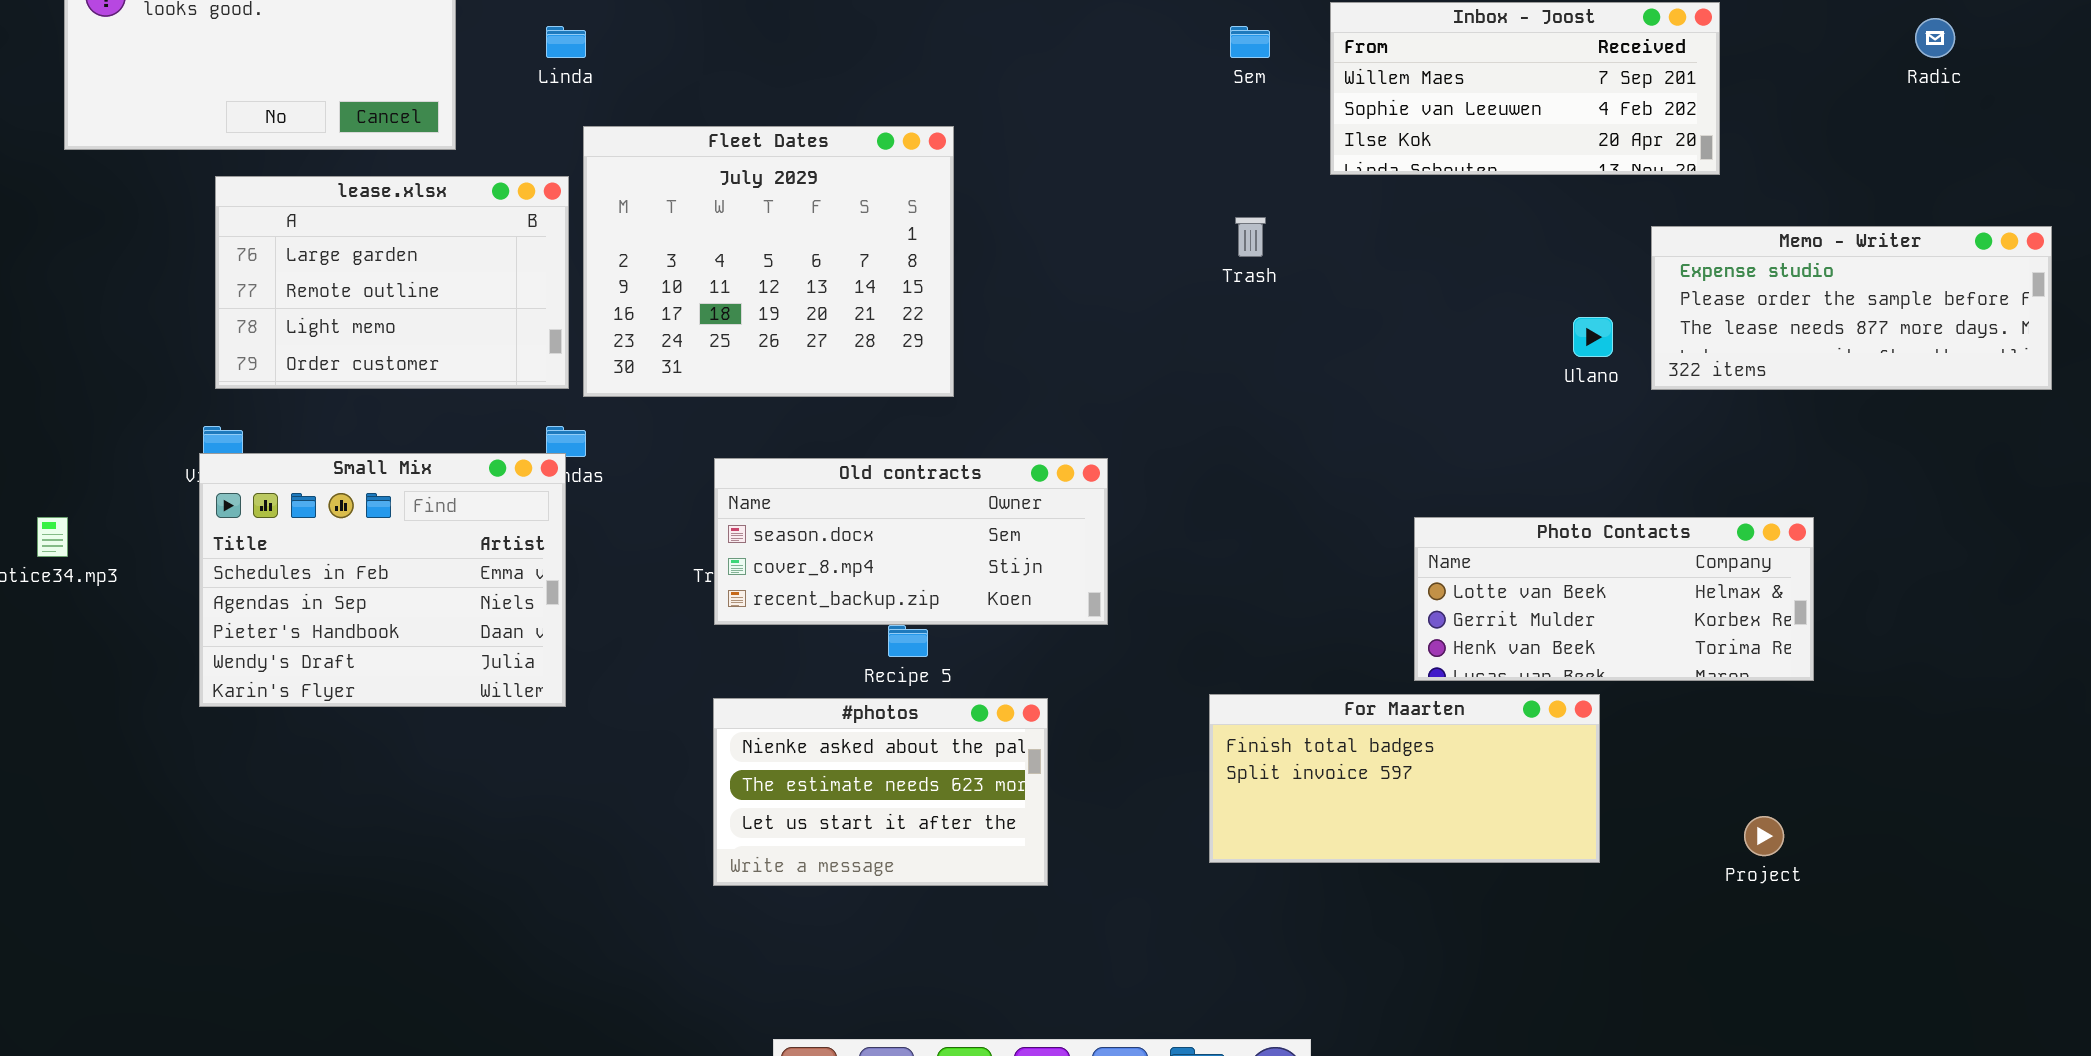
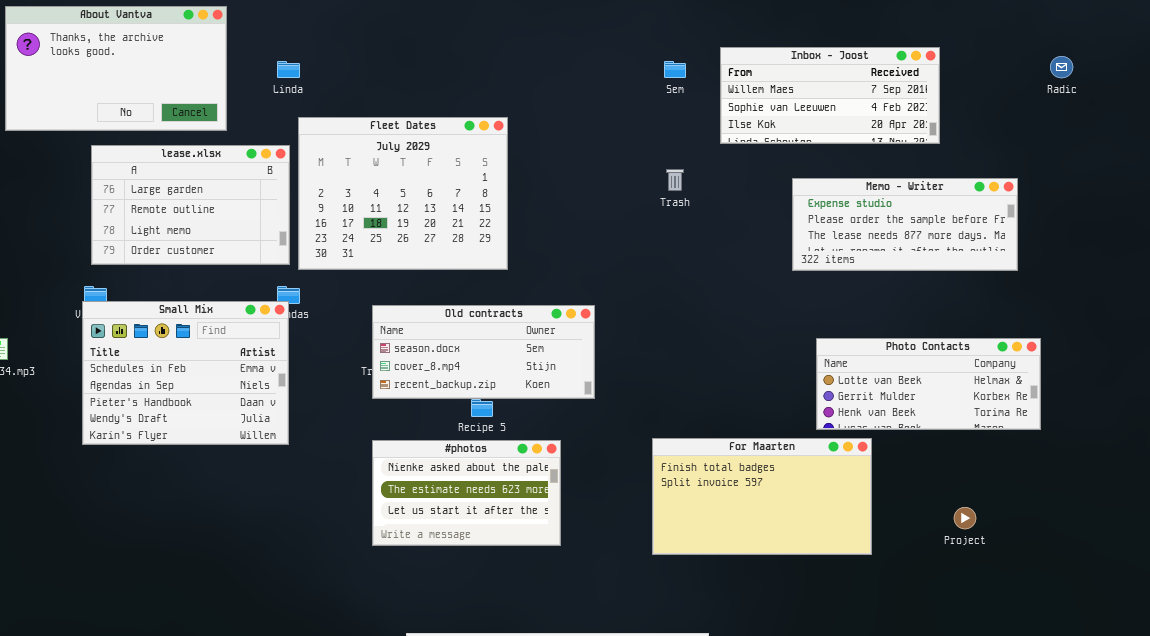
Memo - Writer: [1651,226,2052,390] -> [792,178,1018,271], moved
Photo Contacts: [1414,517,1814,681] -> [816,338,1041,430], moved
For Maarten: [1209,694,1600,863] -> [652,438,872,555], resized

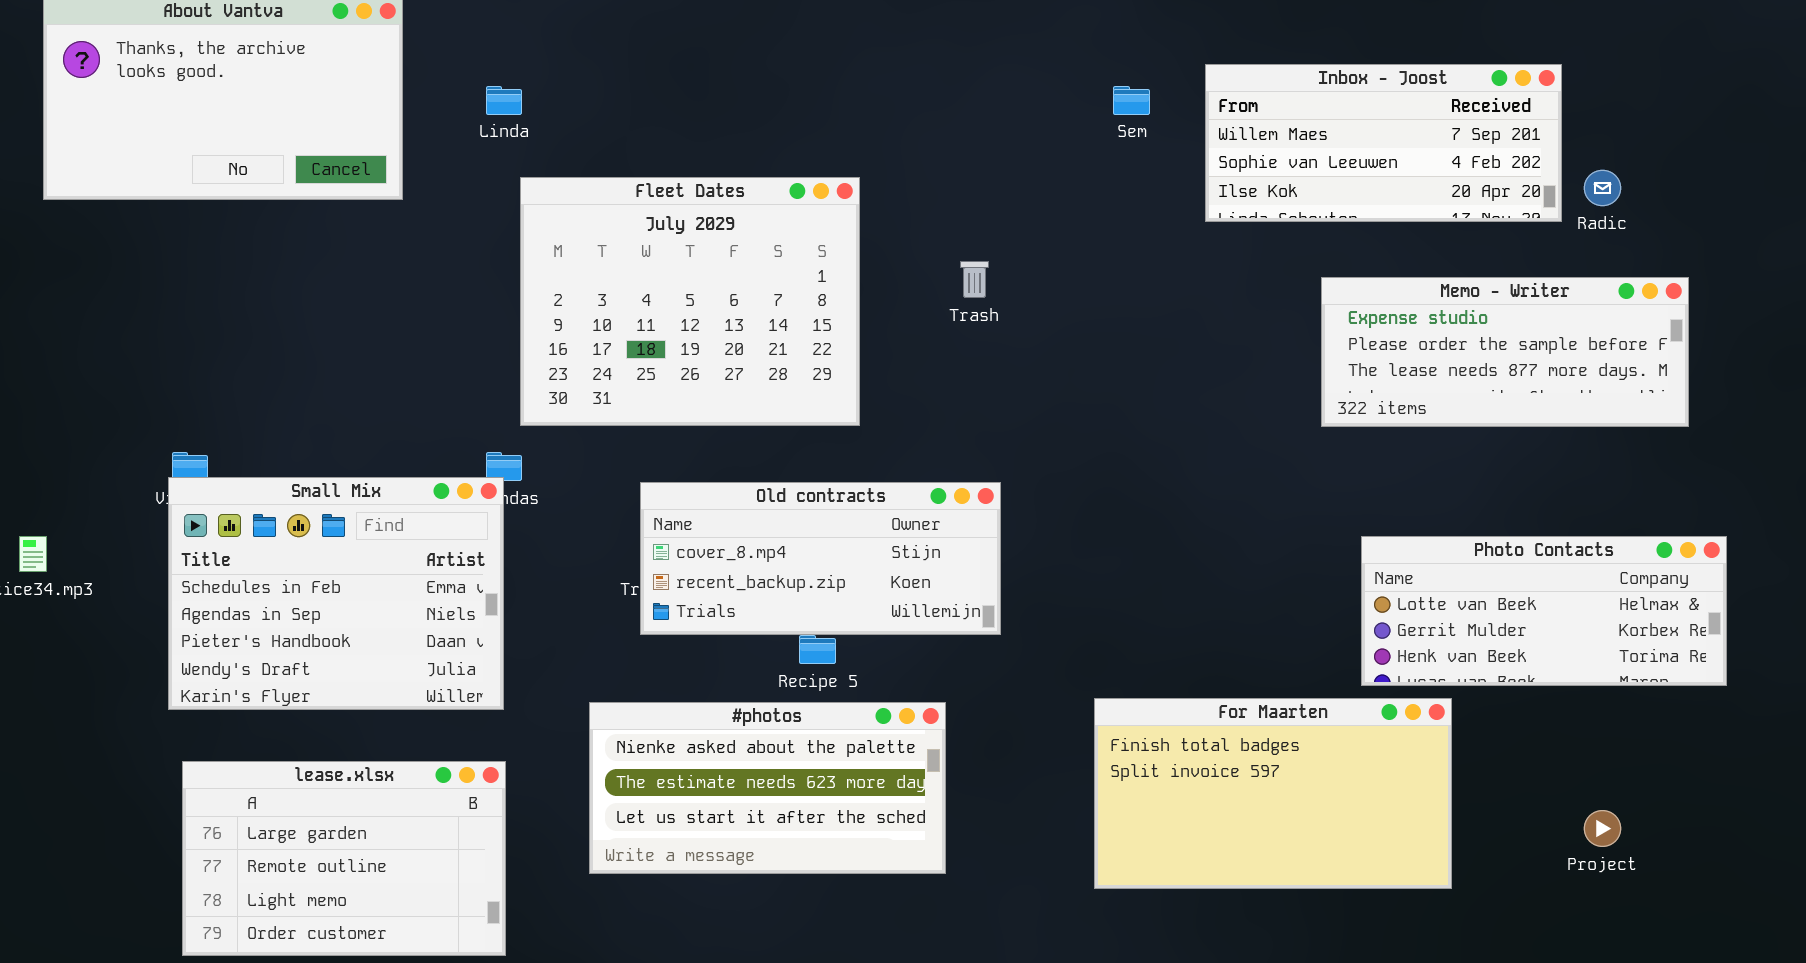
Radic: [1050,56,1073,78] -> [1584,170,1621,206], moved
lease.xlsx: [91,145,290,265] -> [182,761,506,956], moved
Trash: [666,169,684,191] -> [960,261,989,298], moved
Old contracts: [372,305,595,399] -> [640,482,1001,635], scrolled down 1 row
#photos: [372,440,561,546] -> [589,702,946,874], resized

